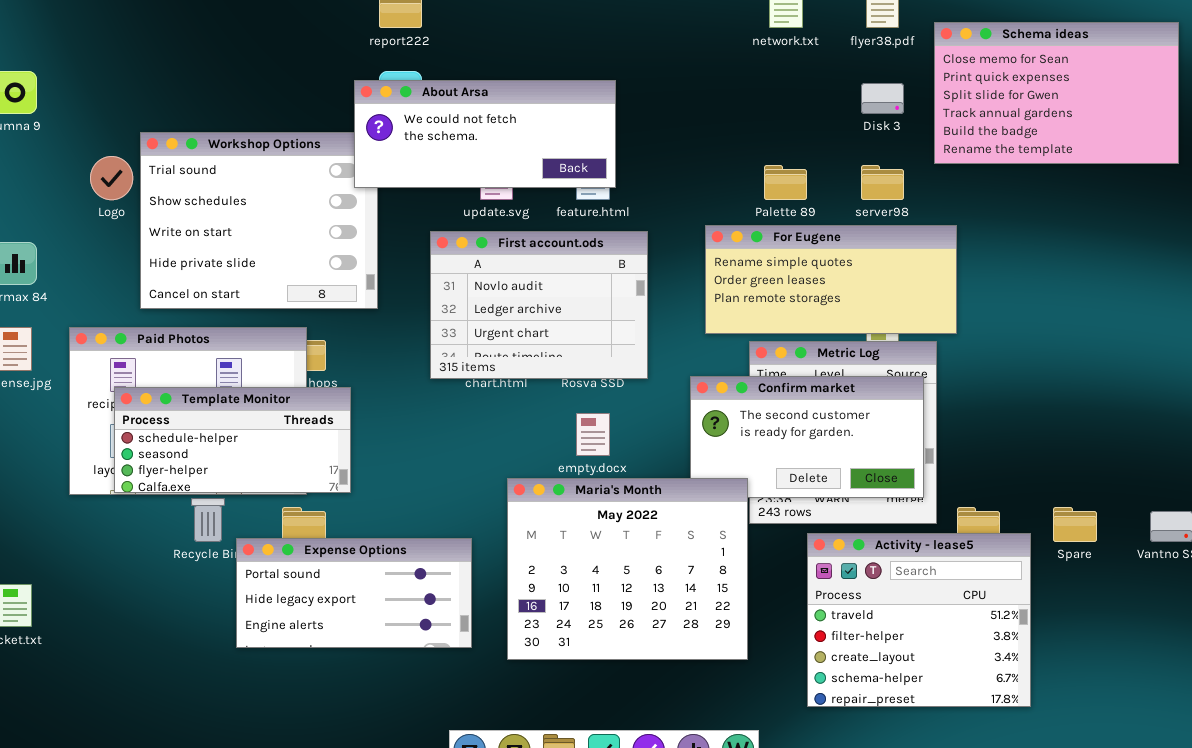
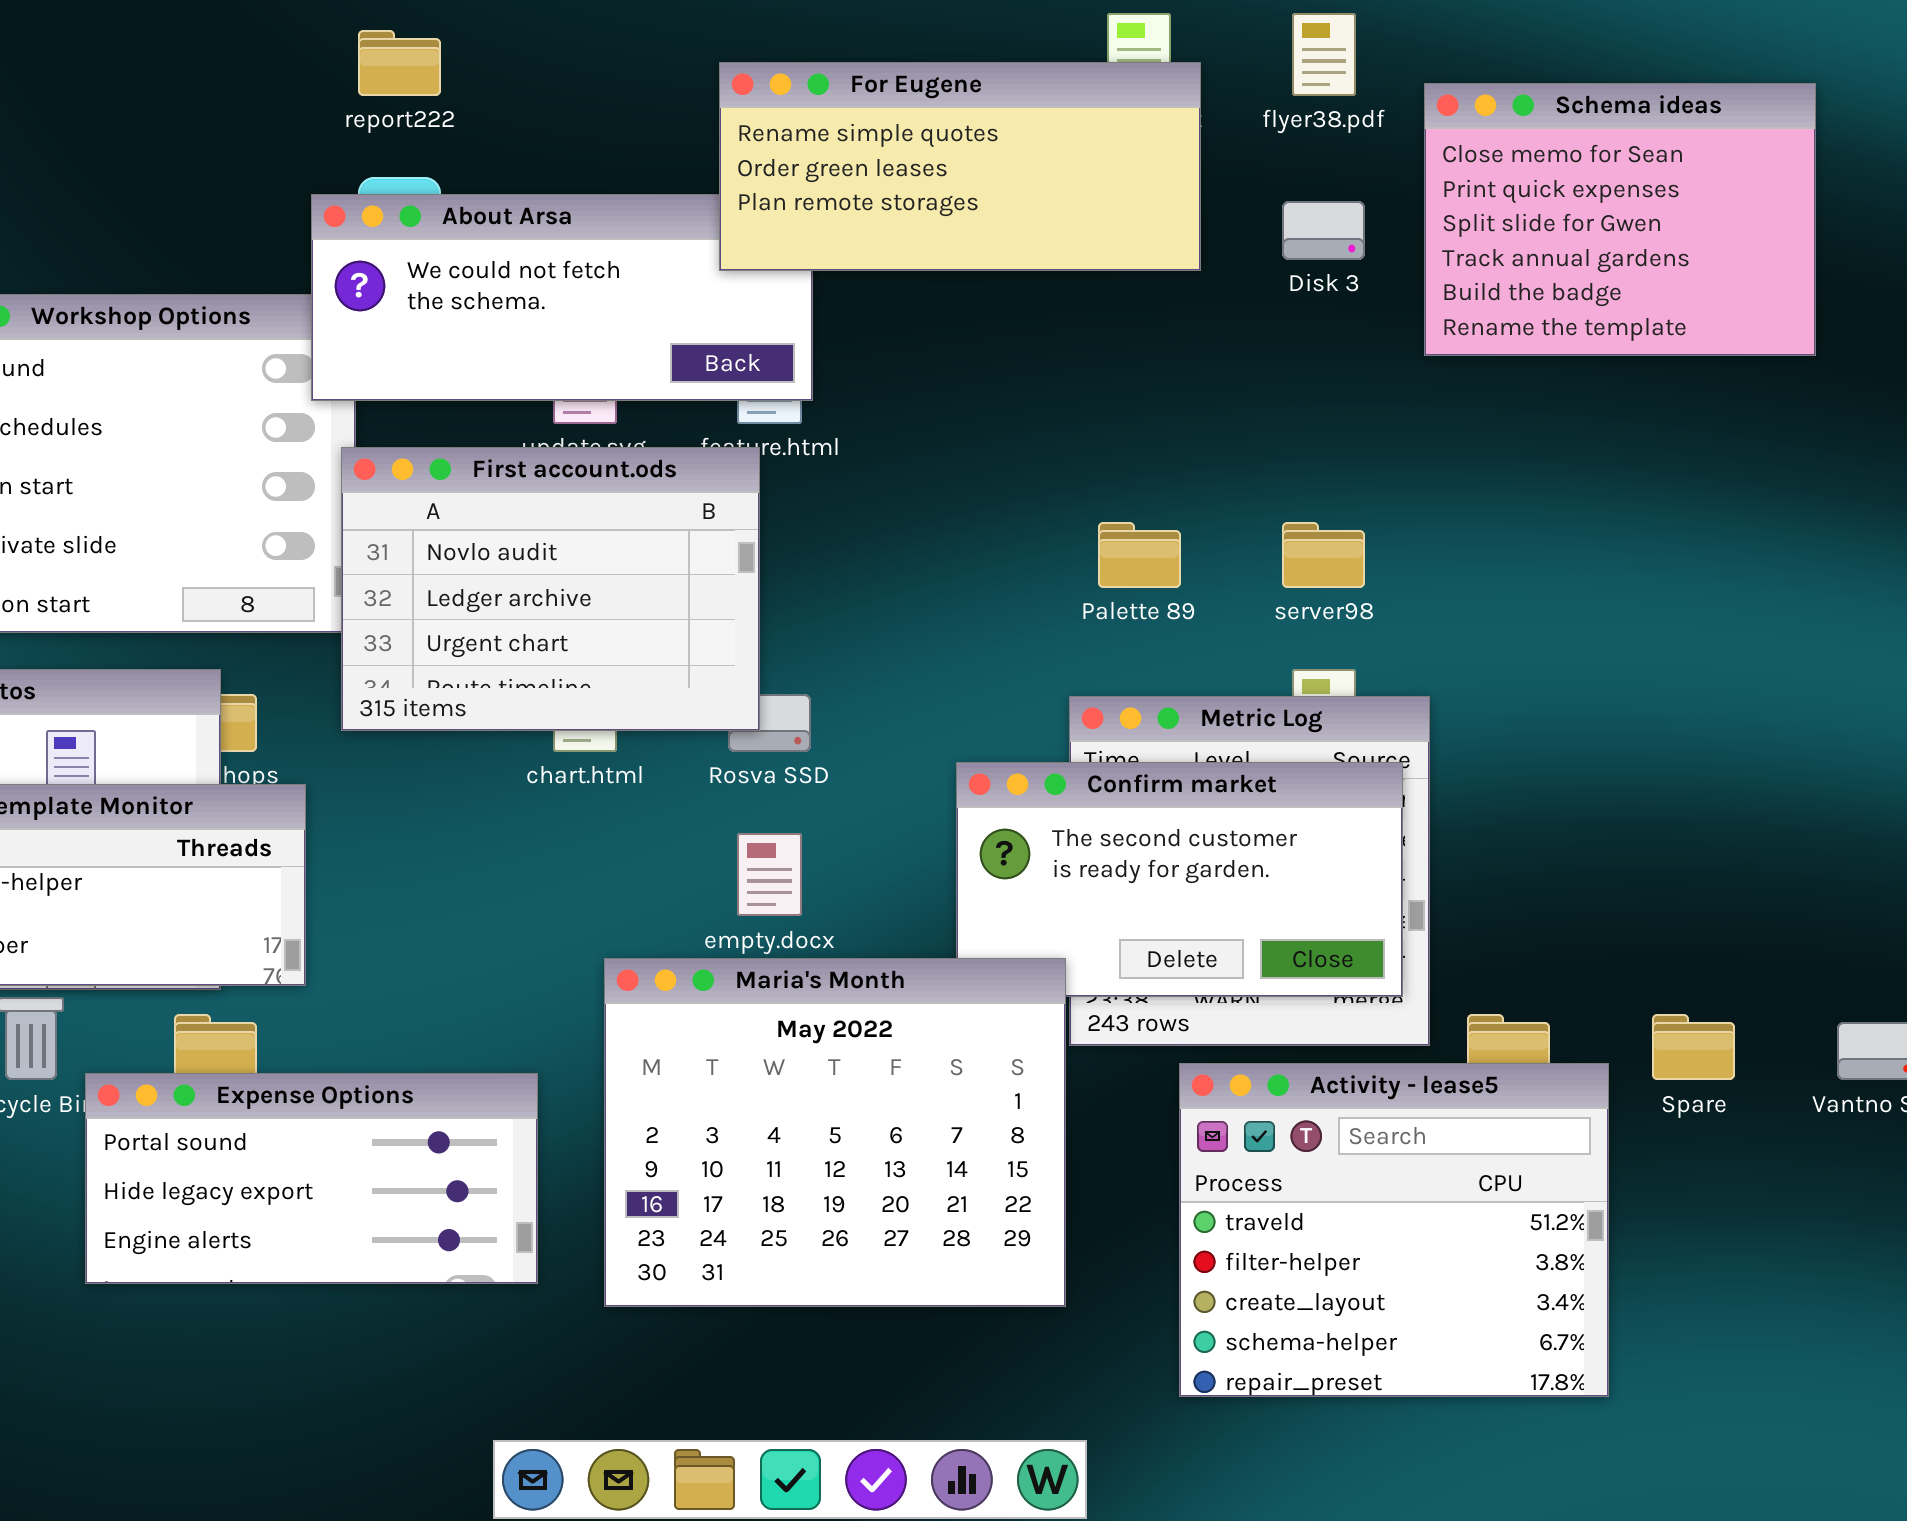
Schema ideas: [934,22,1179,164] -> [1424,83,1816,356], resized
Palette 89: [764,165,807,200] -> [1098,522,1181,588], moved
server98: [861,165,904,200] -> [1282,522,1365,588], moved
For Eugene: [705,225,957,334] -> [719,62,1201,271], moved
First account.ods: [430,231,648,379] -> [341,447,760,731], moved

